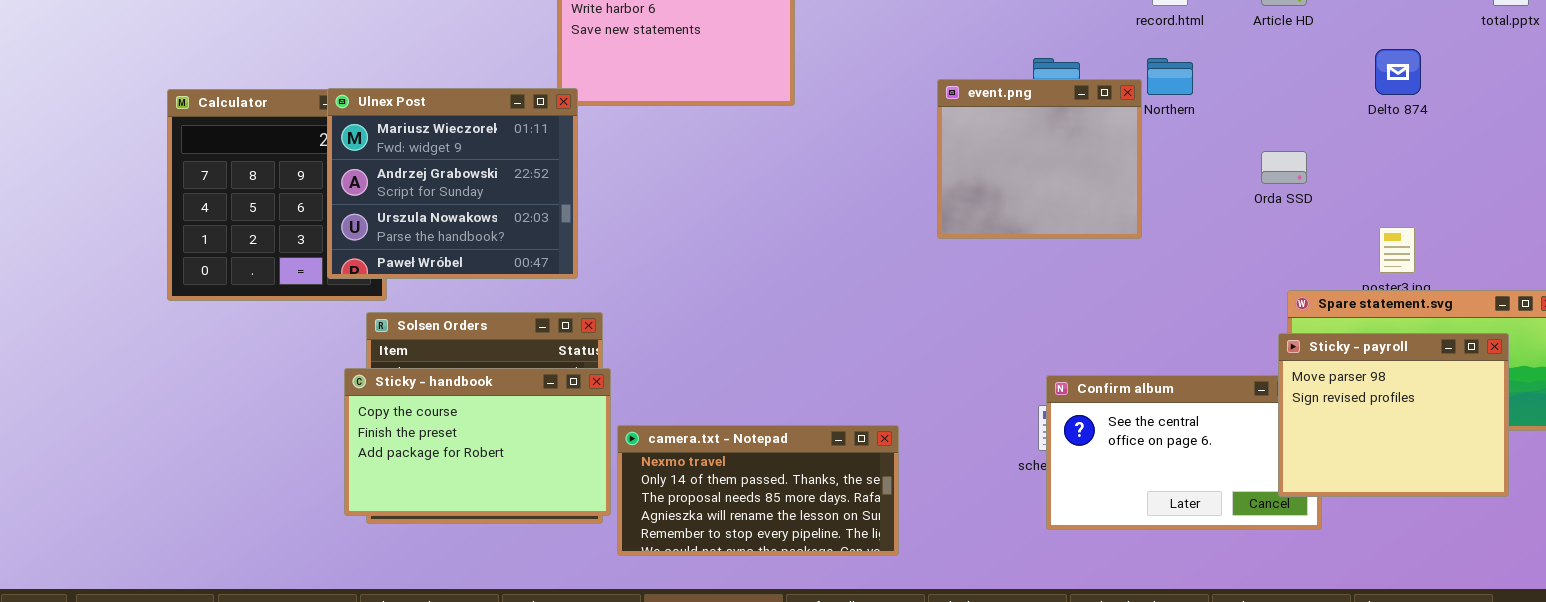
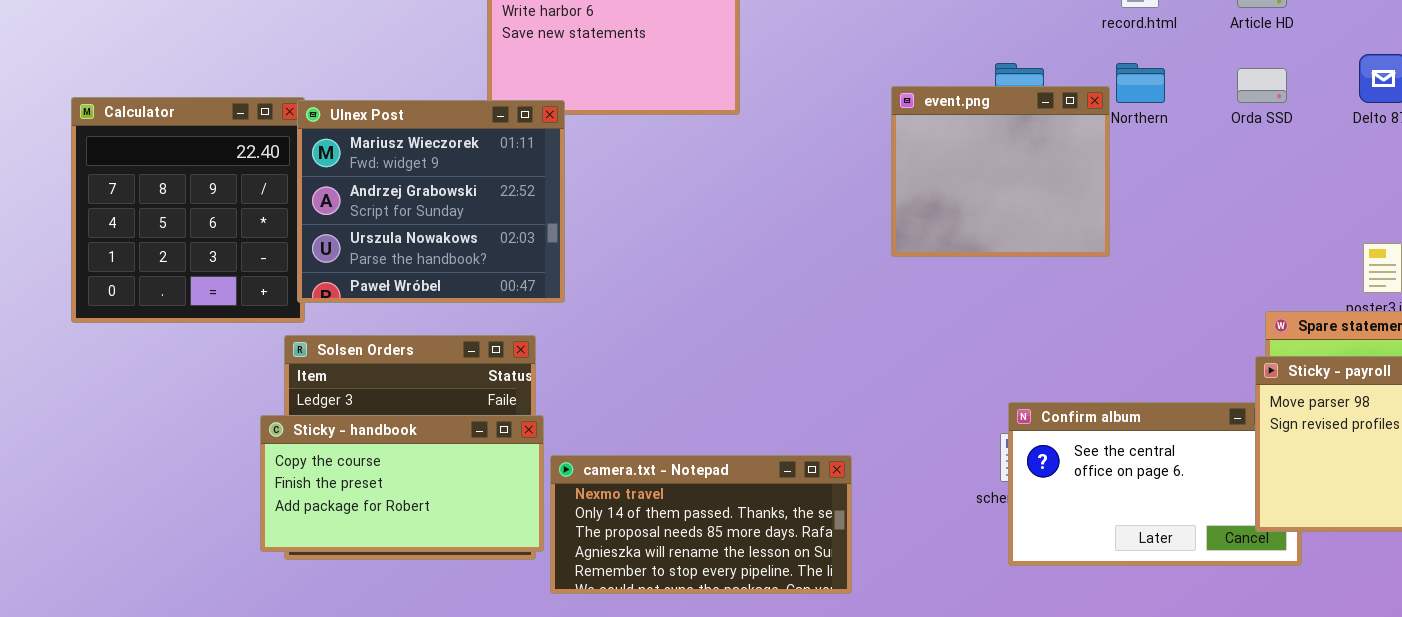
Ulnex Post: [327,88,578,279] -> [297,100,565,303], moved
Orda SSD: [1261,151,1307,184] -> [1237,68,1287,103], moved
Sticky - handbook: [344,368,611,516] -> [260,415,544,552], resized

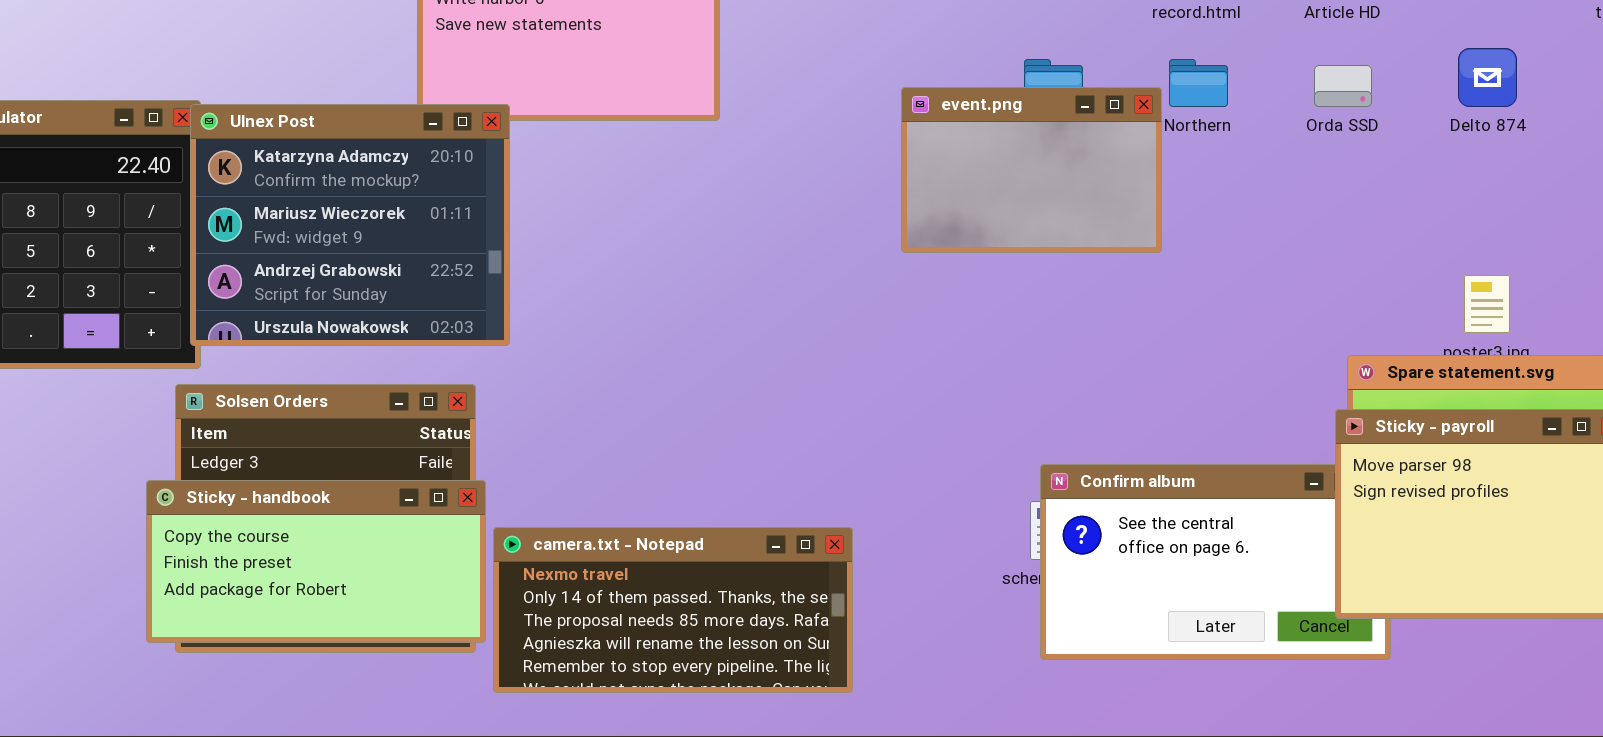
event.png: [891,86,1110,257] -> [901,87,1162,253], resized
Ulnex Post: [297,100,565,303] -> [190,104,510,346], scrolled up 1 row

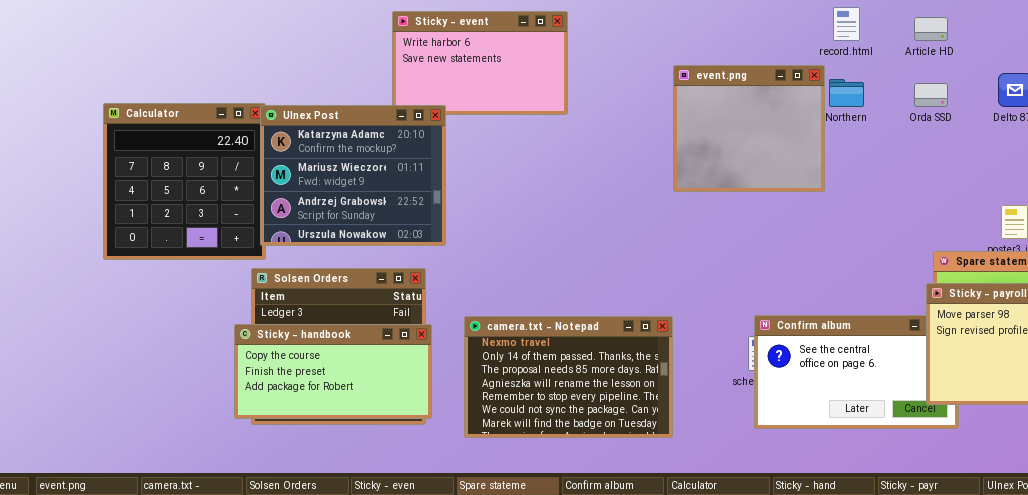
event.png: [901,87,1162,253] -> [673,65,825,192], resized
camera.txt - Notepad: [493,527,853,693] -> [464,316,673,438], moved, resized

